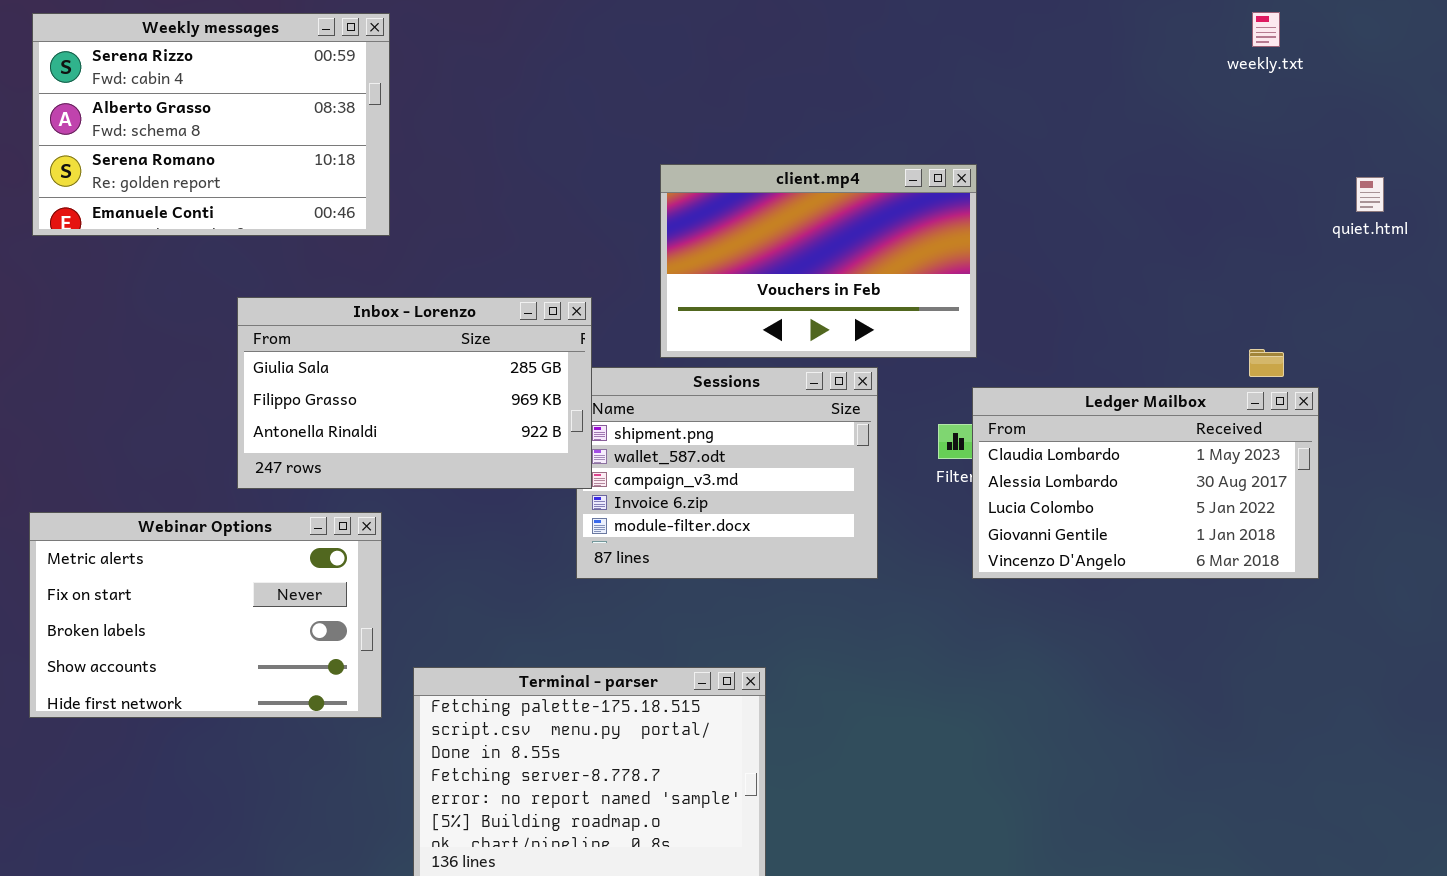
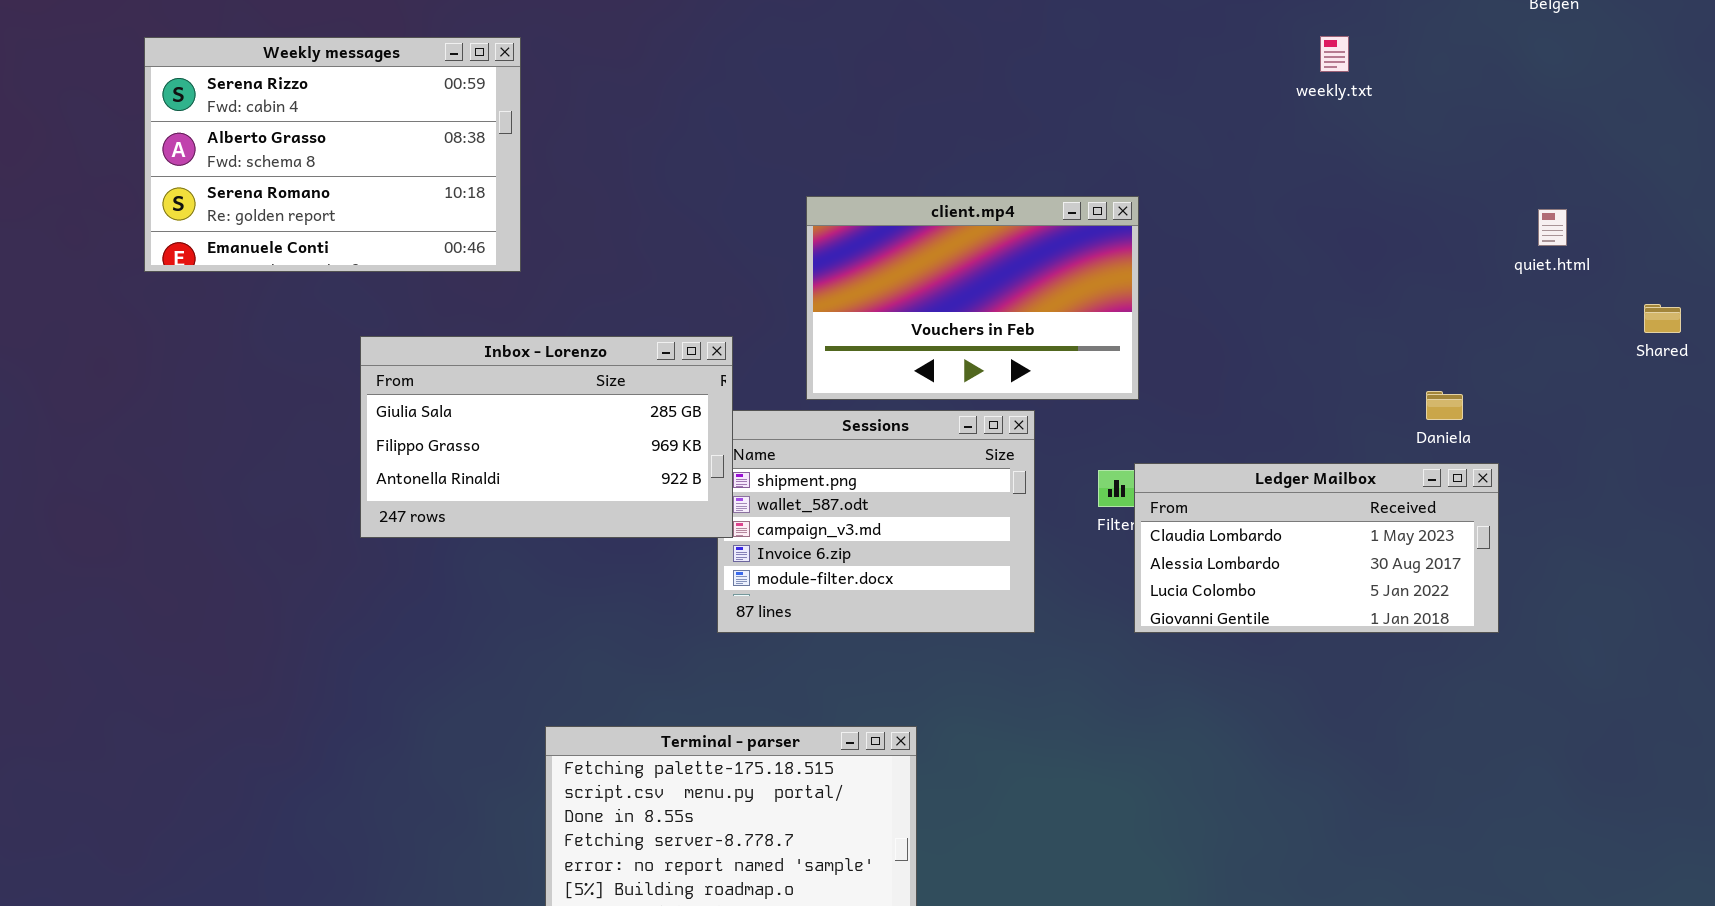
weekly.txt: [1252,12,1280,47] -> [1320,36,1349,72], moved
Ledger Mailbox: [972,387,1319,579] -> [1134,463,1499,633], resized
Webinar Options: [29,512,382,718] -> none, closed

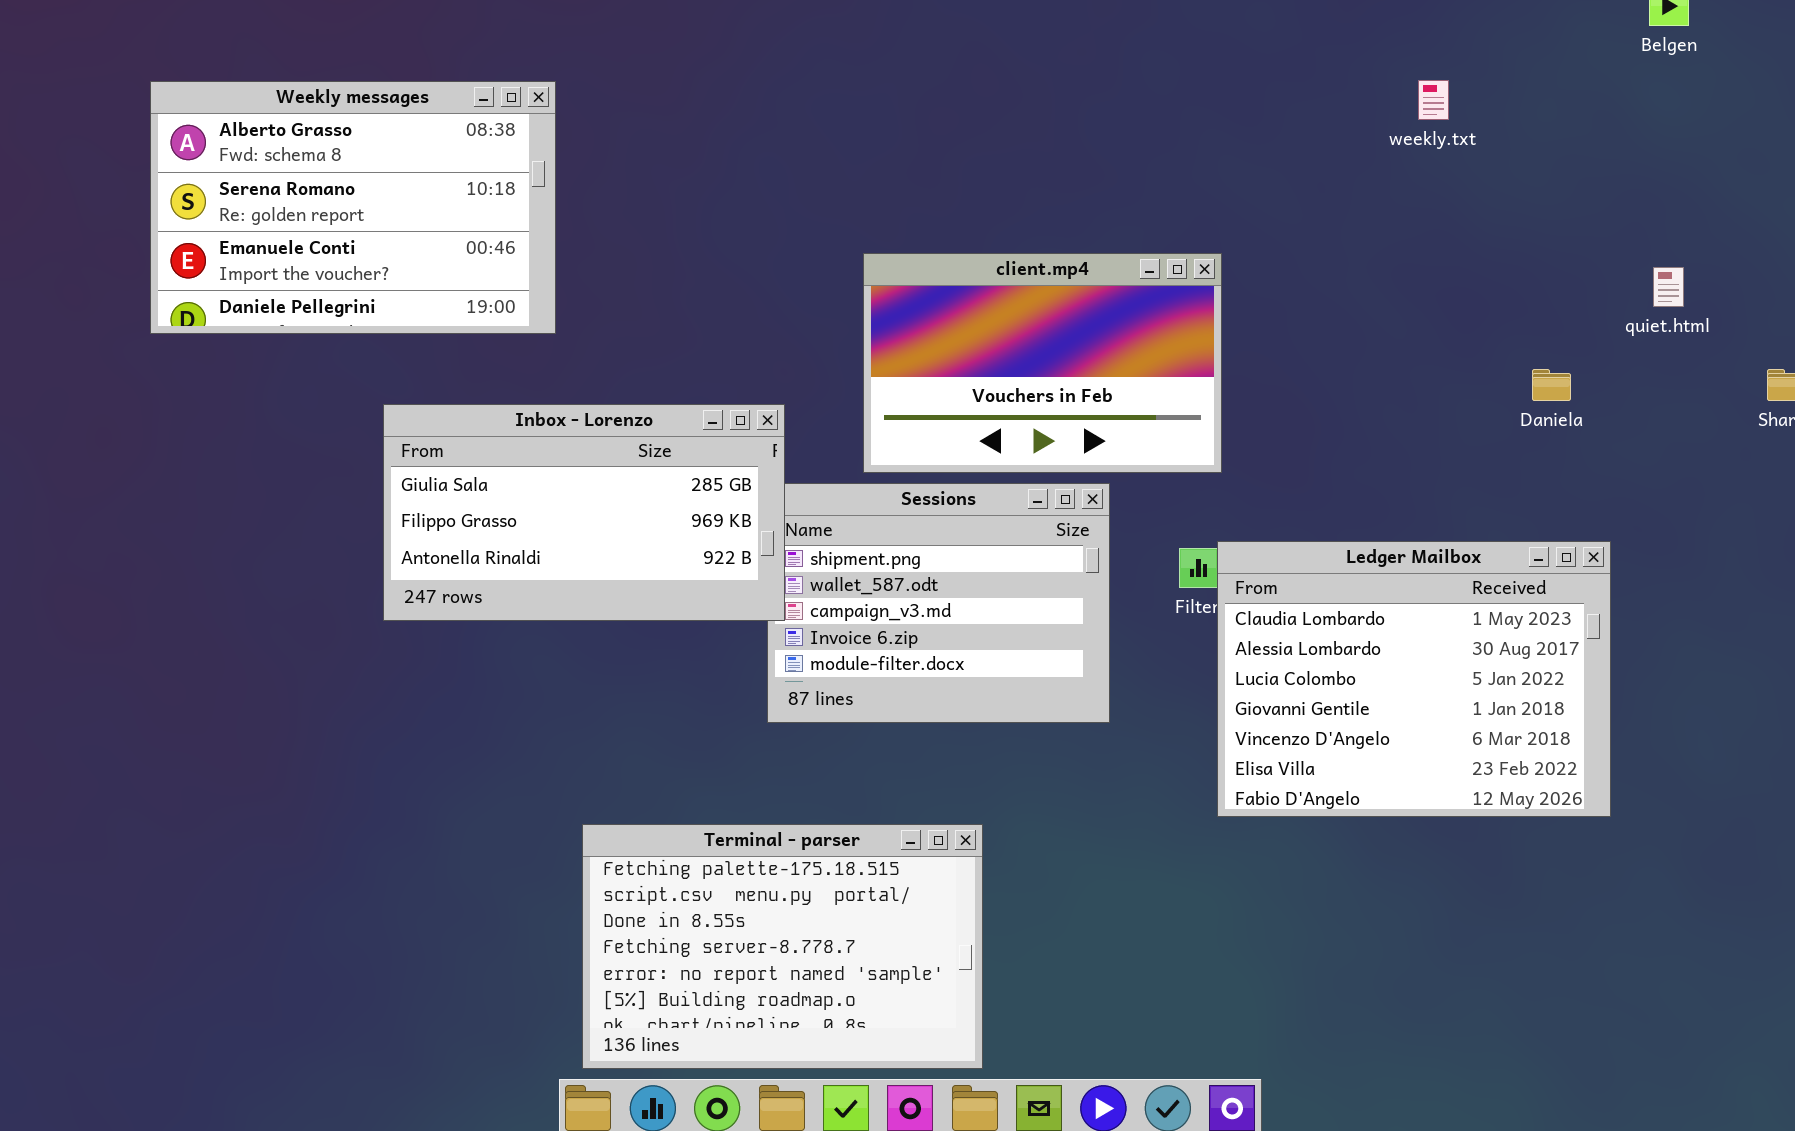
Weekly messages: [144,37,521,272] -> [150,81,556,334], scrolled down 1 row
Daniela: [1426,391,1463,420] -> [1532,369,1571,401], moved
Ledger Mailbox: [1134,463,1499,633] -> [1217,541,1611,817], resized

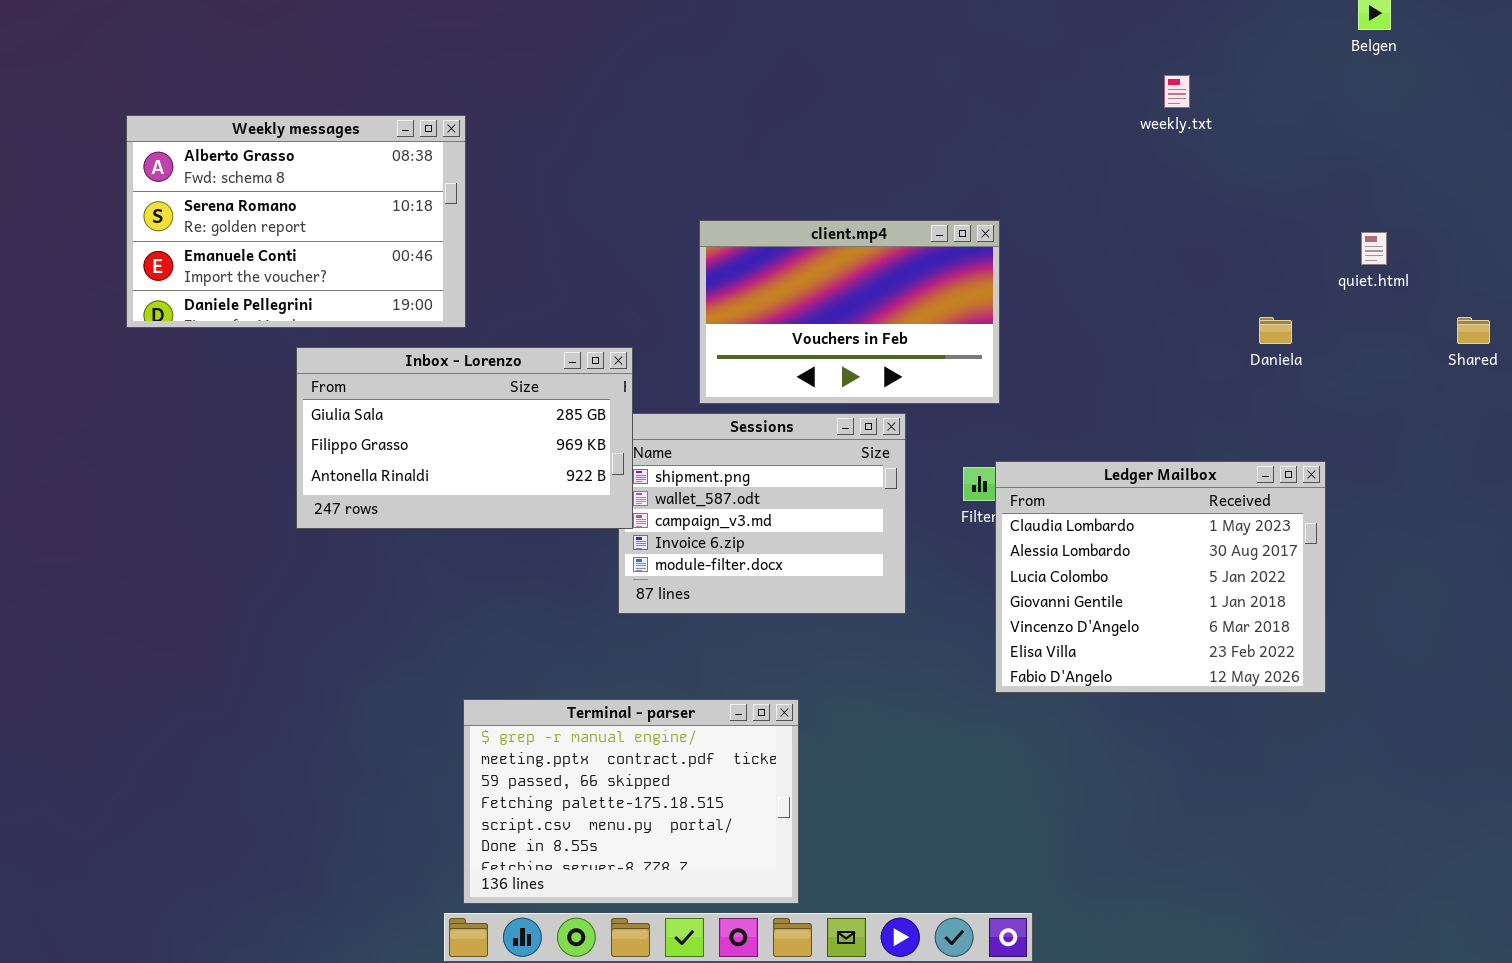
Weekly messages: [150,81,556,334] -> [126,115,466,328], moved
Terminal - parser: [582,824,983,1069] -> [463,699,799,904], scrolled up 3 rows

